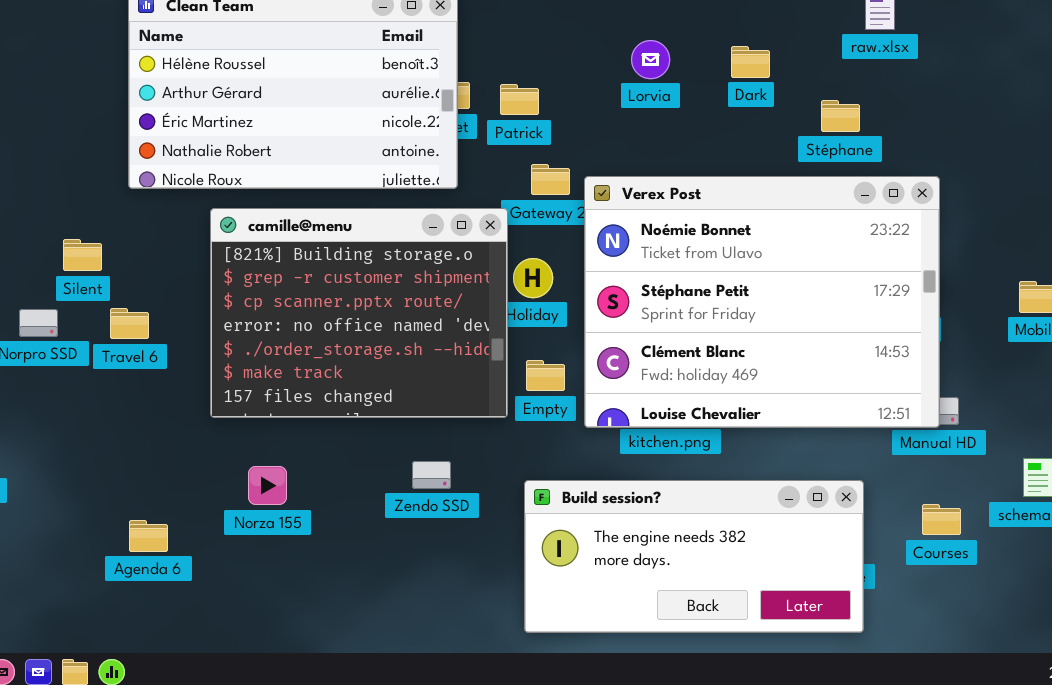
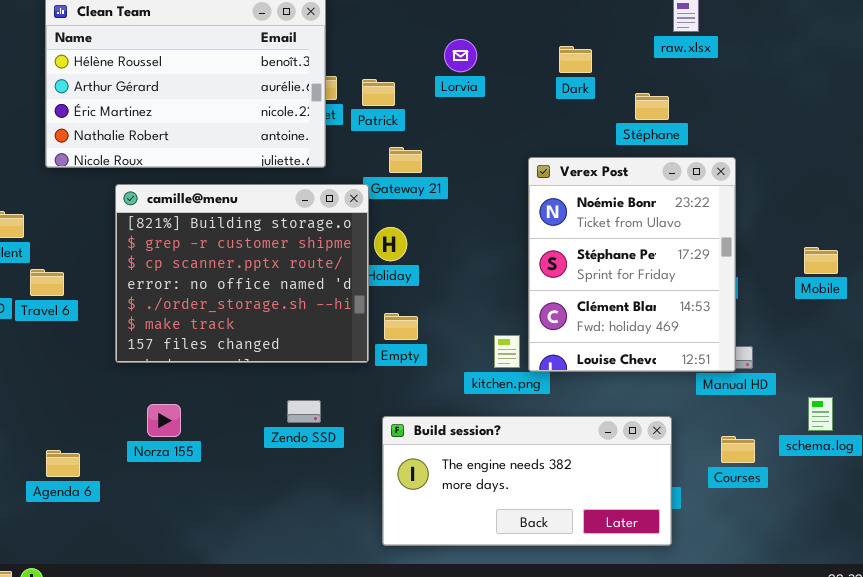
Lorvia: [631,40,670,79] -> [444,39,477,72], moved
Verex Post: [584,176,940,428] -> [528,157,736,372], resized

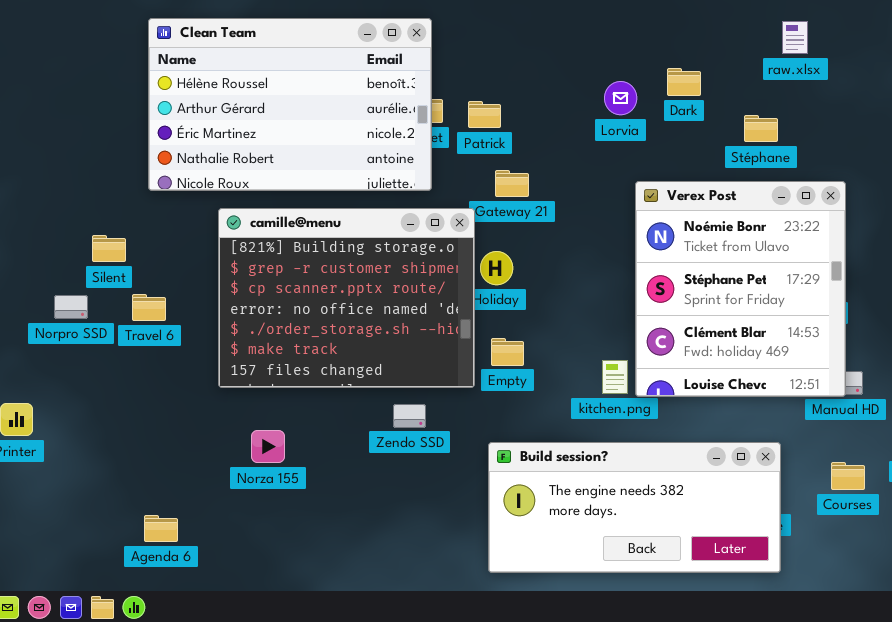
Lorvia: [444,39,477,72] -> [604,81,637,115], moved
Zendo SSD: [287,400,321,423] -> [393,404,426,428], moved
Agenda 6: [46,450,80,477] -> [144,515,178,542], moved

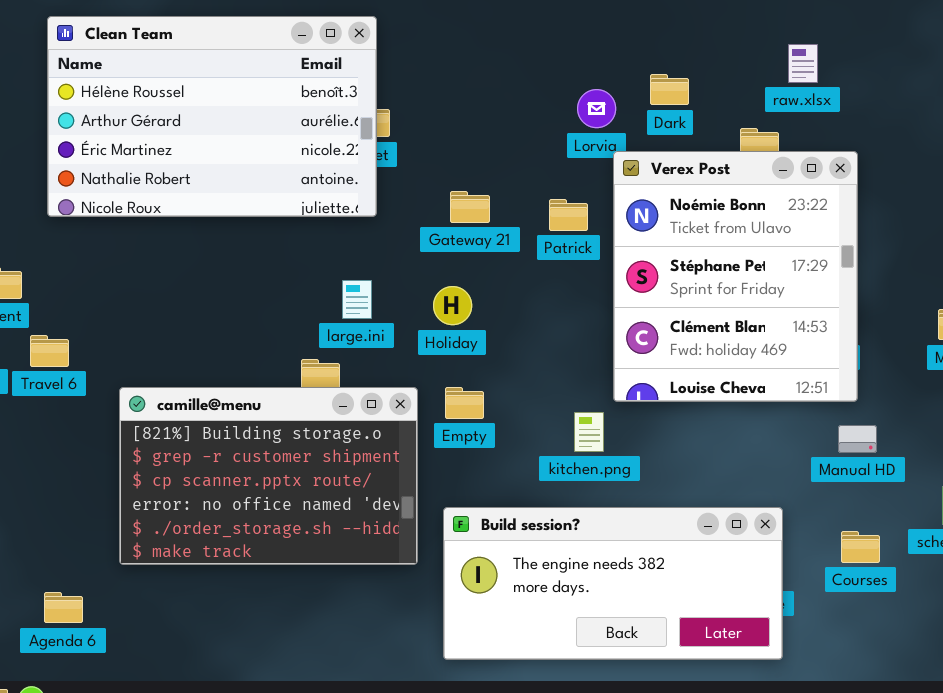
raw.xlsx: [782,21,808,54] -> [788,44,818,83], moved
Patrick: [468,101,501,128] -> [549,199,588,231], moved
Verex Post: [635,181,846,397] -> [613,151,858,402], moved
camille@menu: [218,208,475,388] -> [119,387,418,565], moved, resized

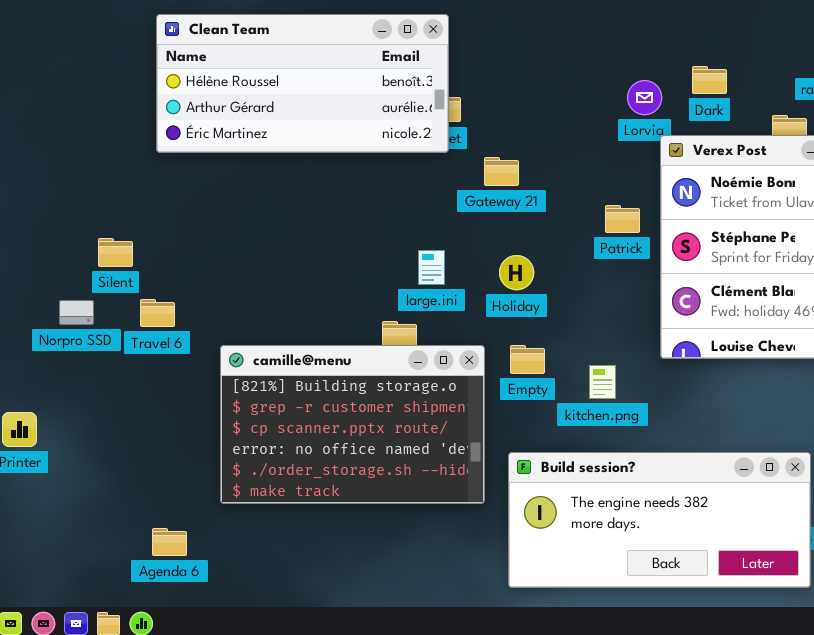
Clean Team: [47,16,377,217] -> [156,14,449,153], resized
Gateway 21: [450,191,490,223] -> [484,157,519,186], moved
Patrick: [549,199,588,231] -> [605,205,640,233], moved
kitchen.png: [574,412,604,452] -> [589,365,616,399], moved

